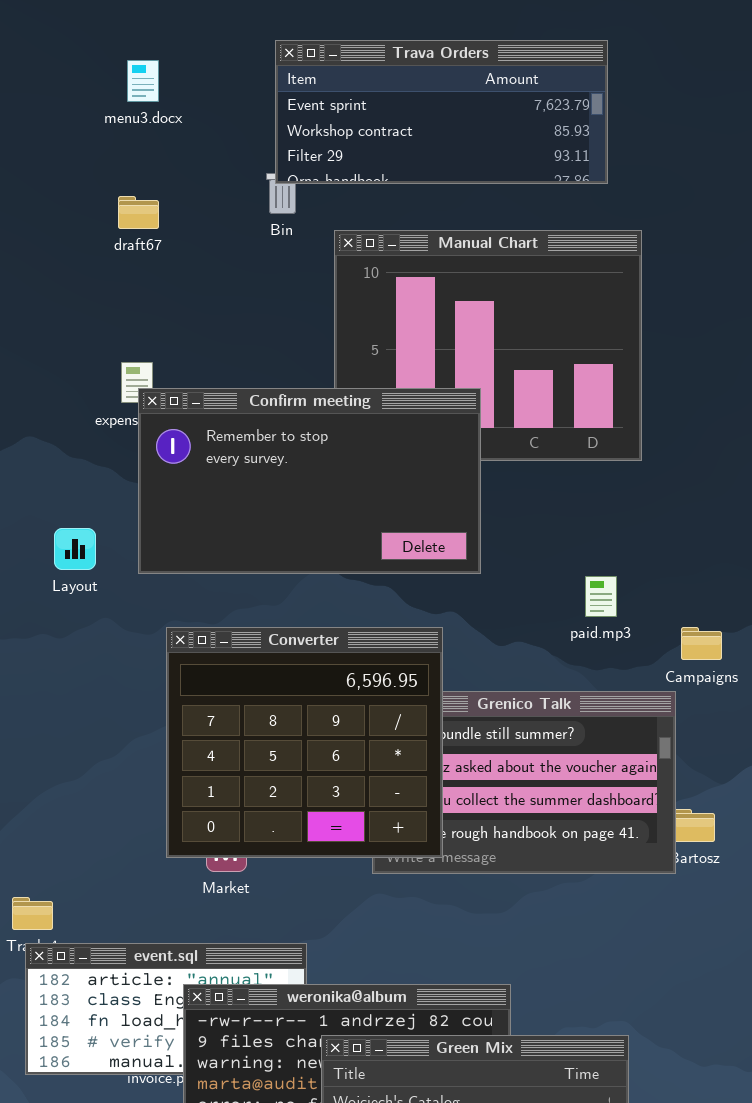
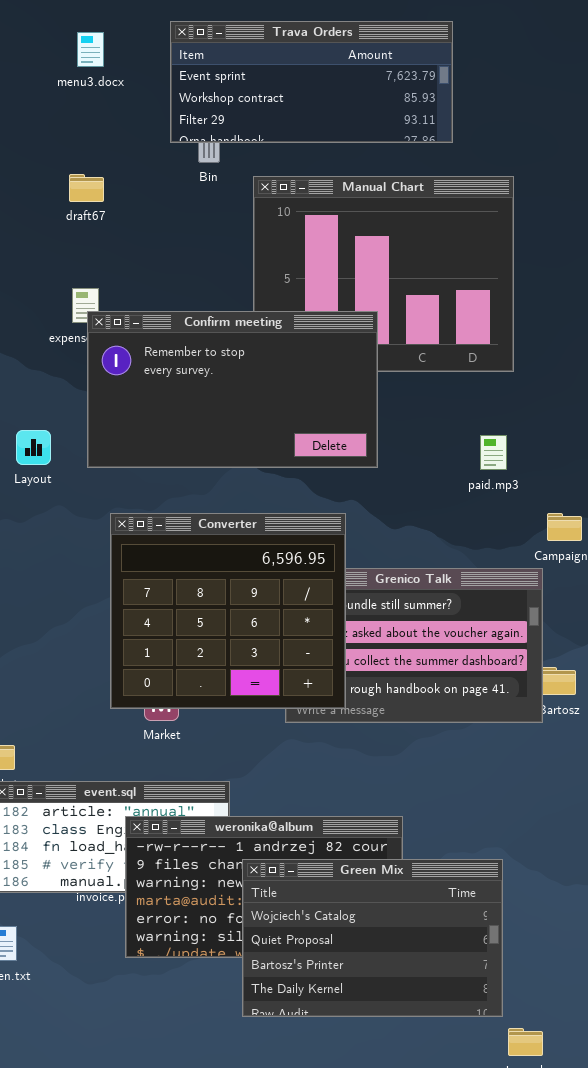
Trava Orders: [275,40,608,184] -> [170,21,453,143], moved
draft67: [118,196,159,229] -> [69,174,104,202], moved
paid.mp3: [585,576,617,617] -> [480,435,507,470], moved

